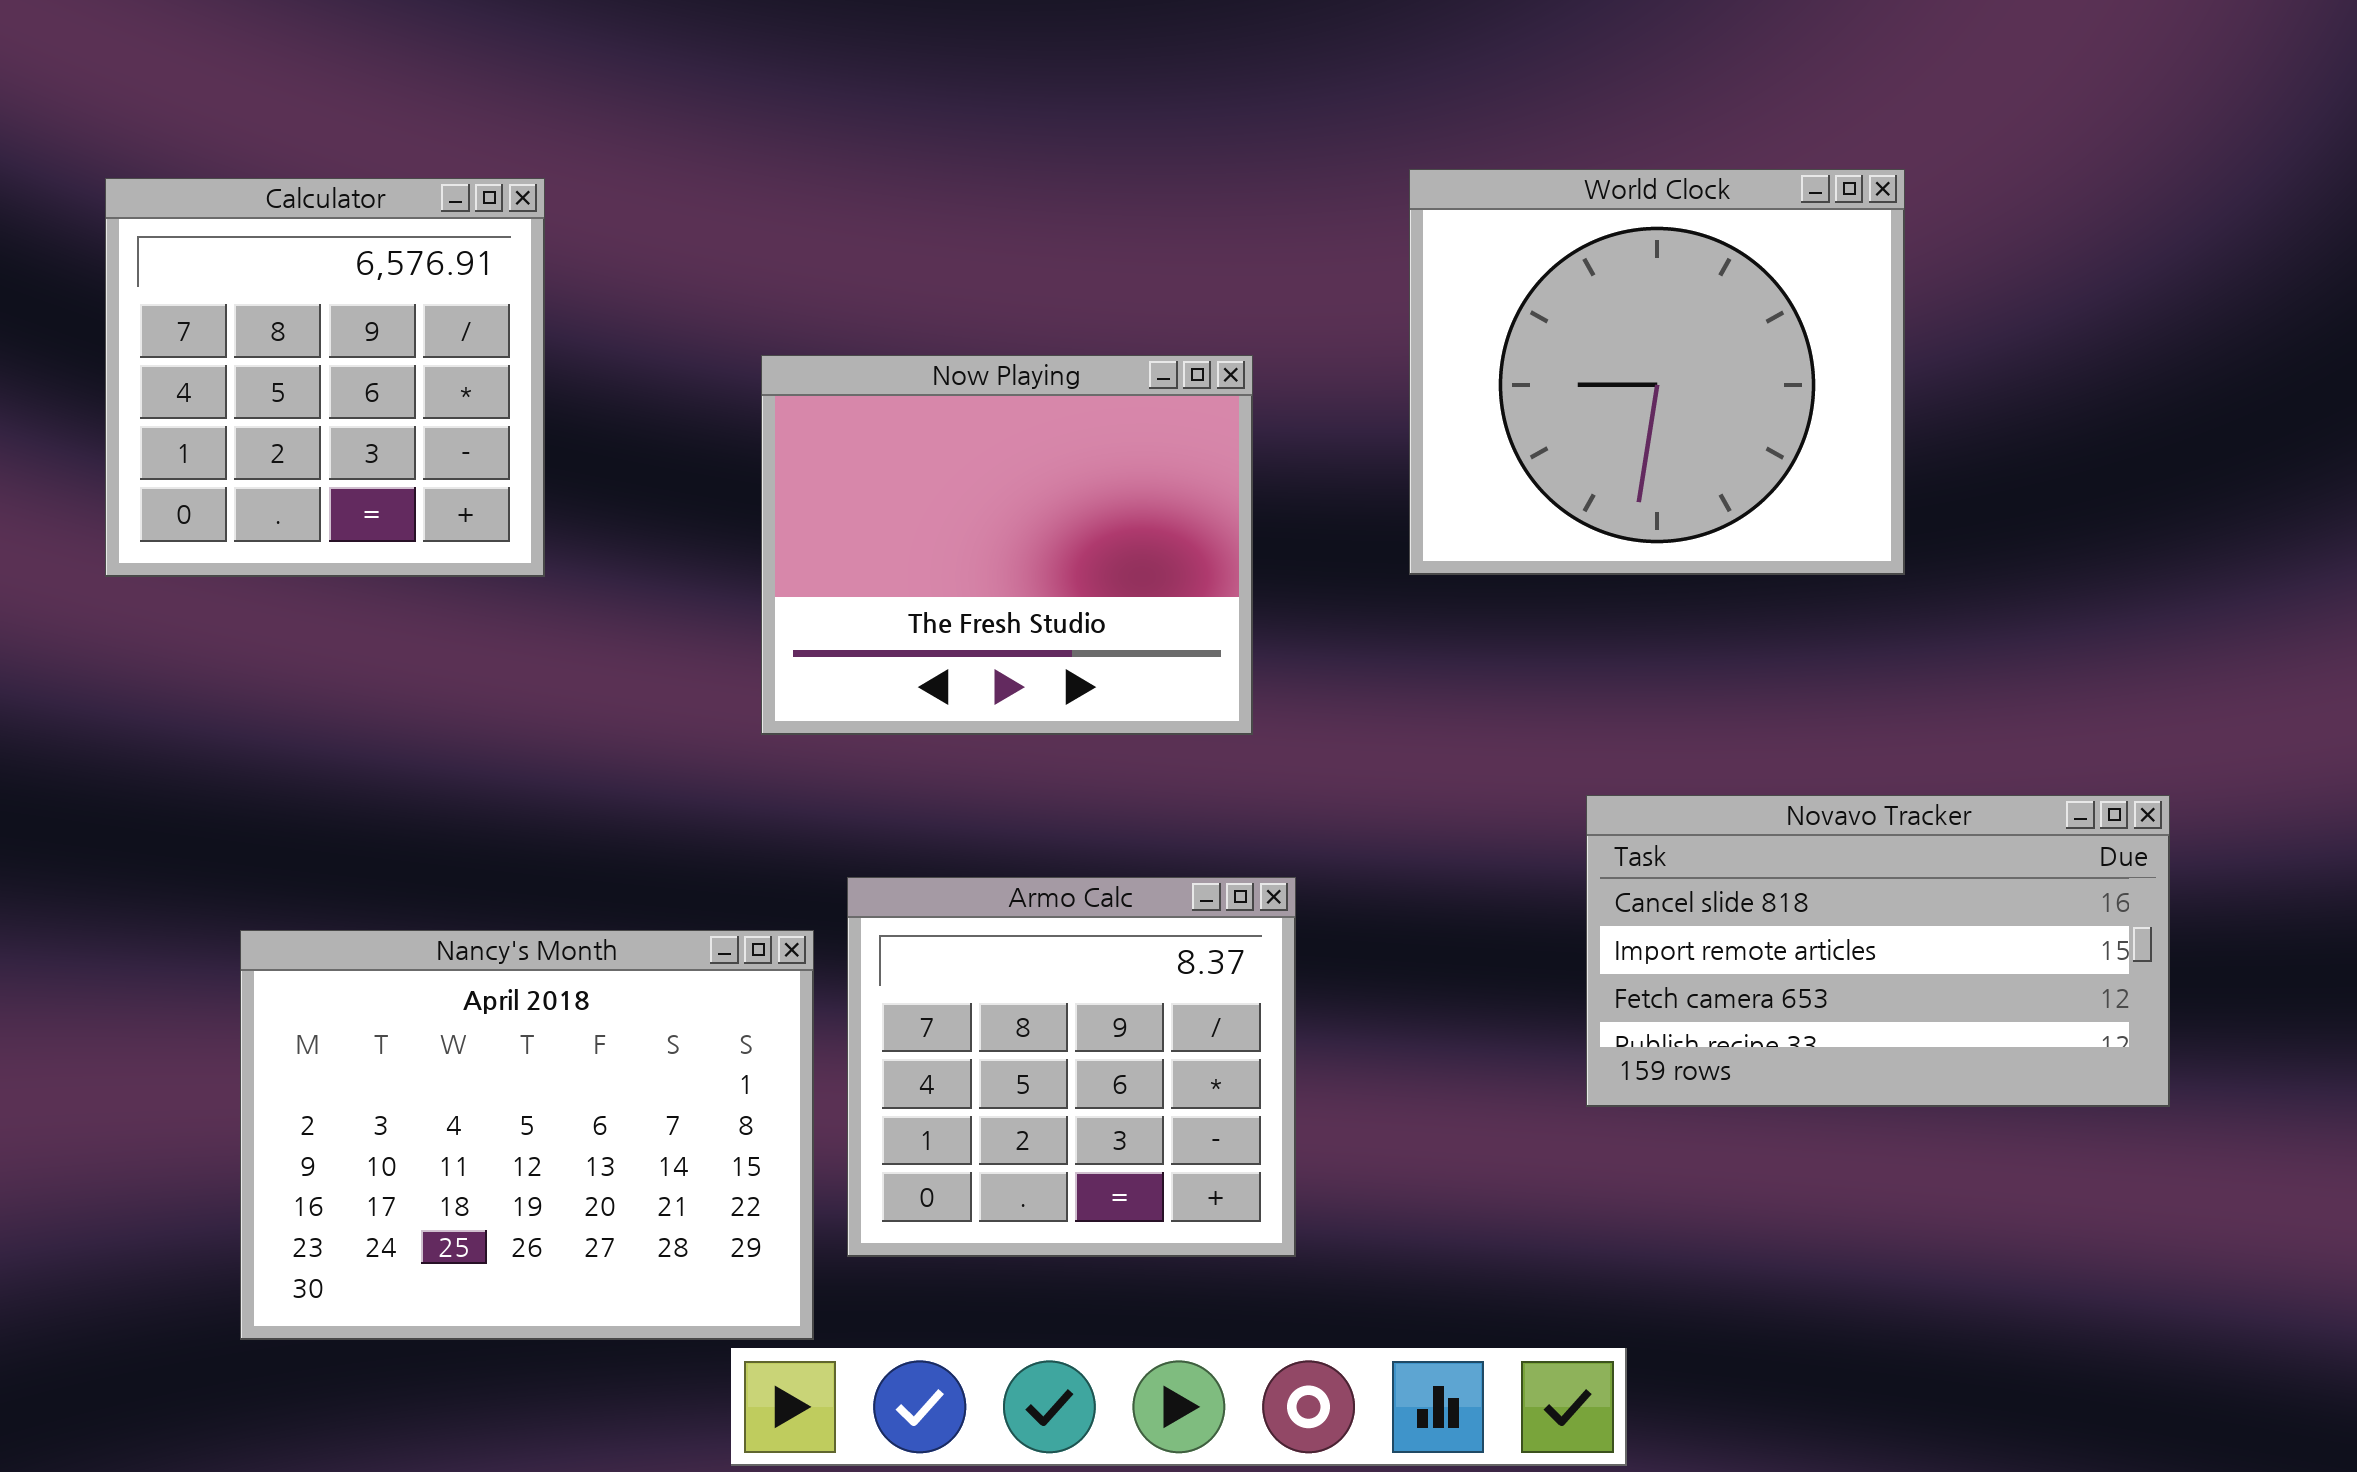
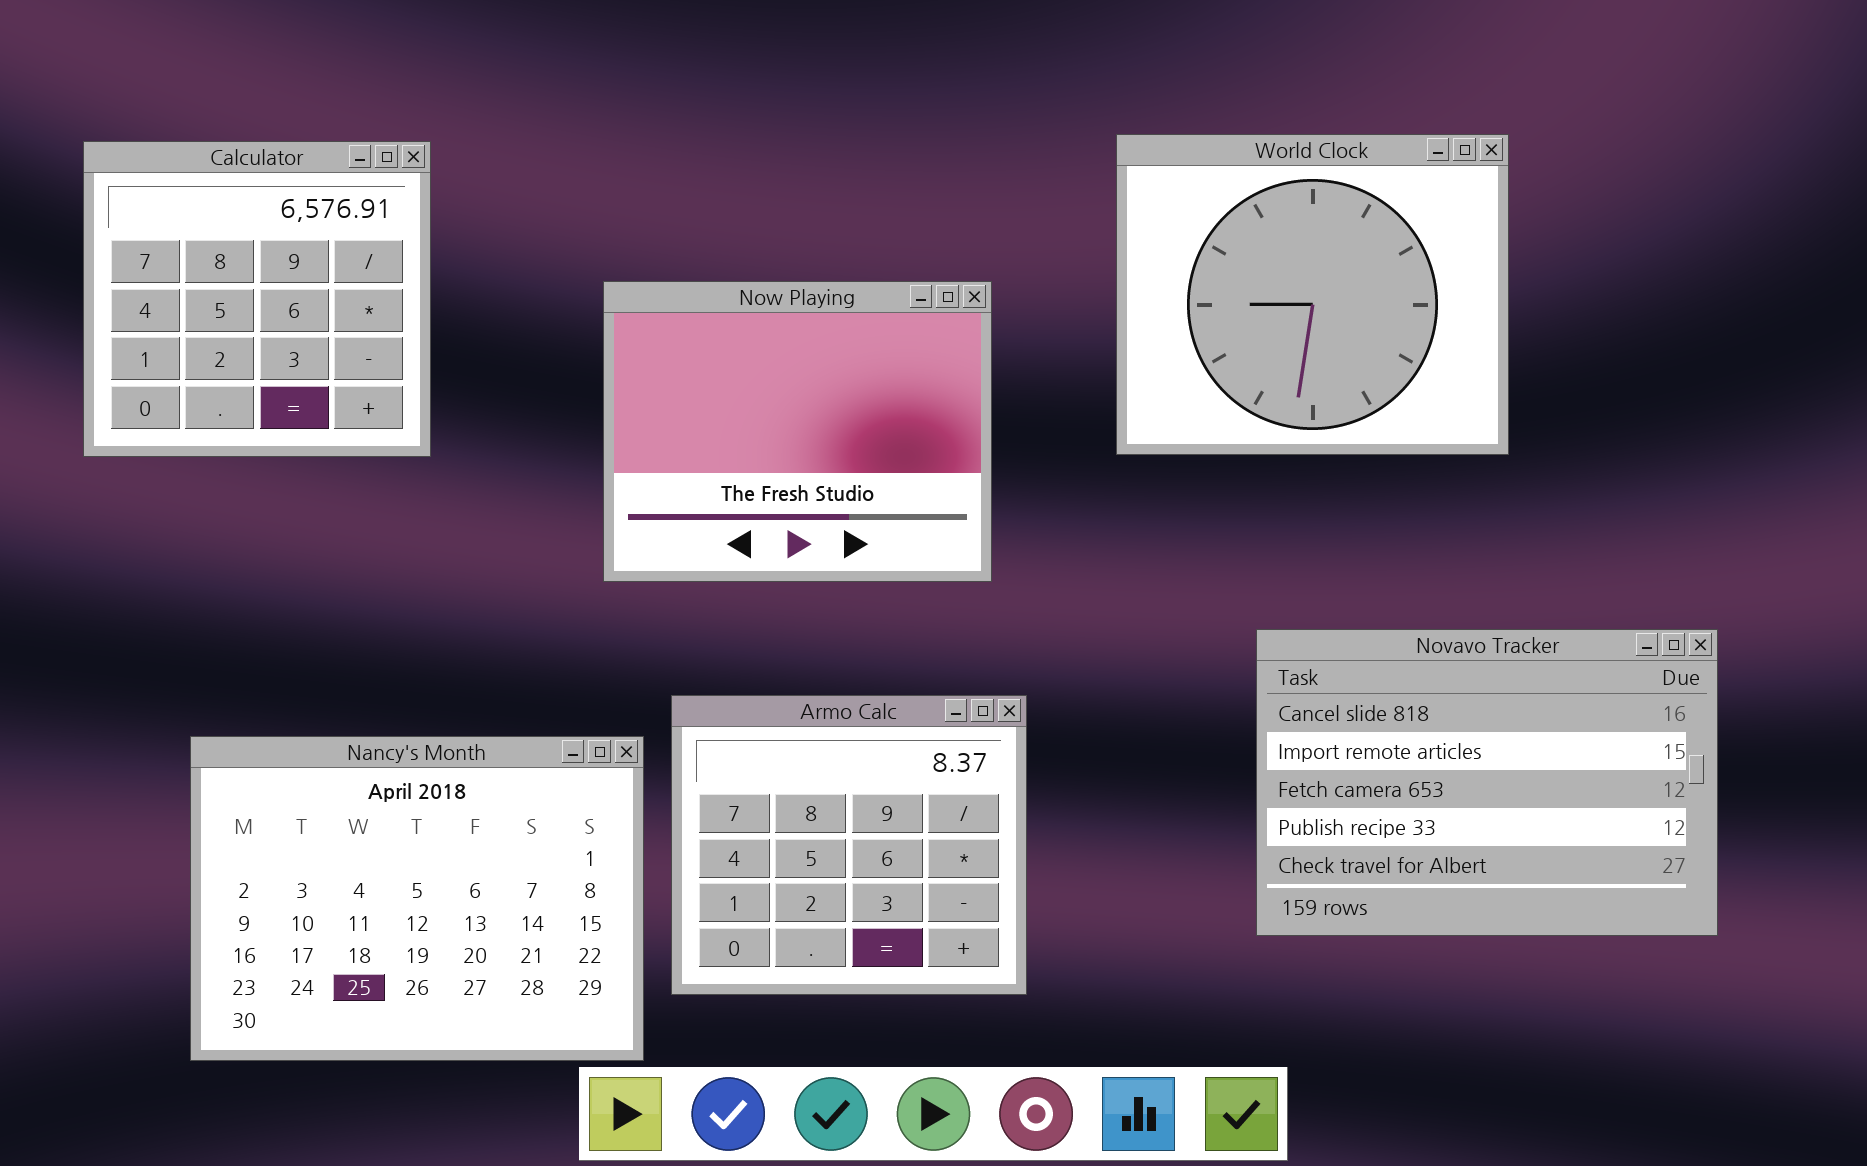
Novavo Tracker: [1586,795,2170,1107] -> [1256,629,1718,936], resized

